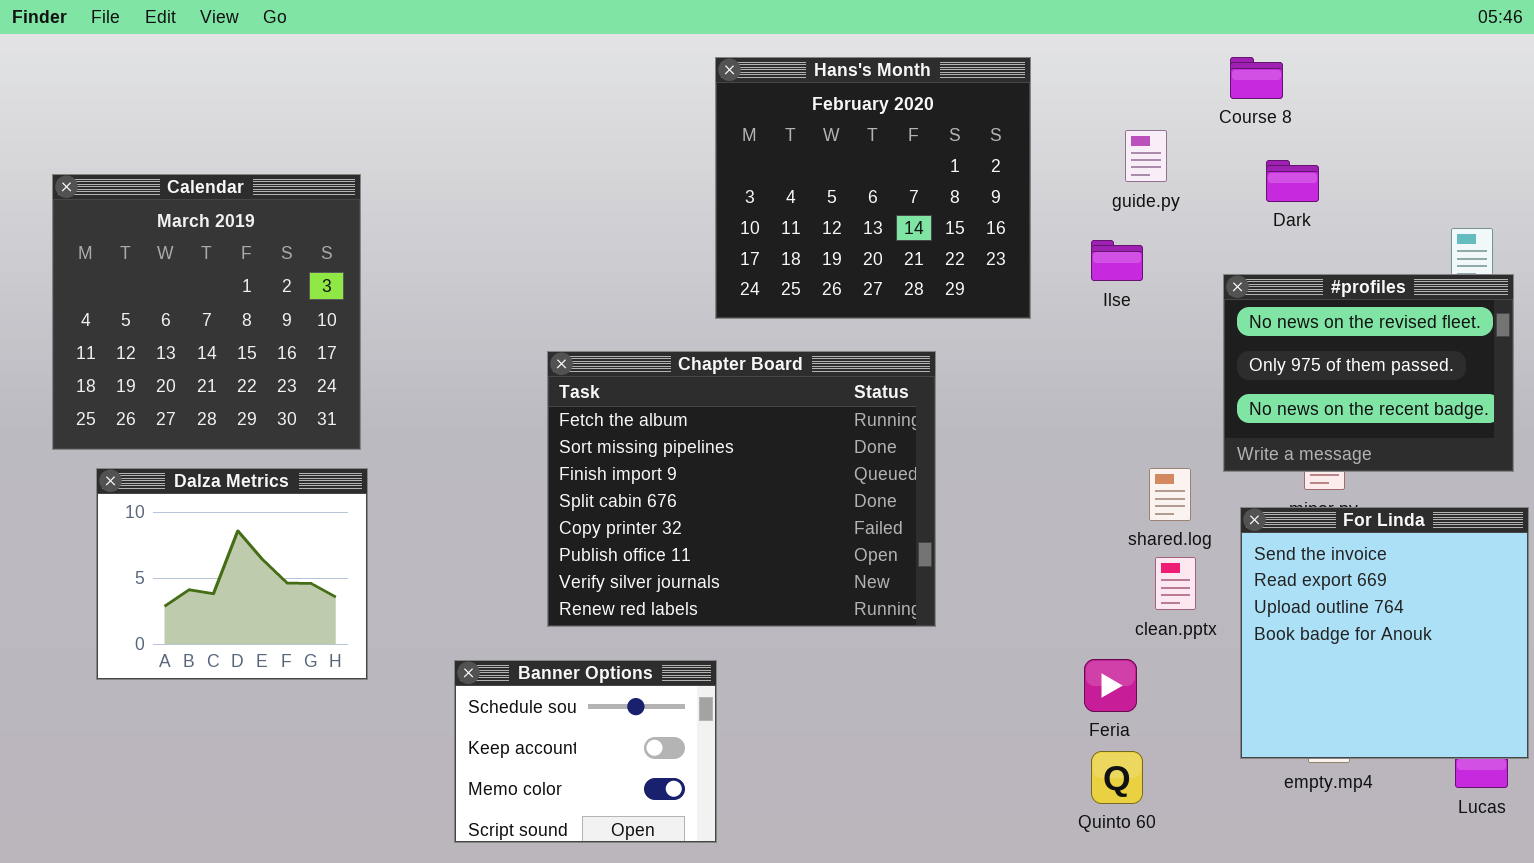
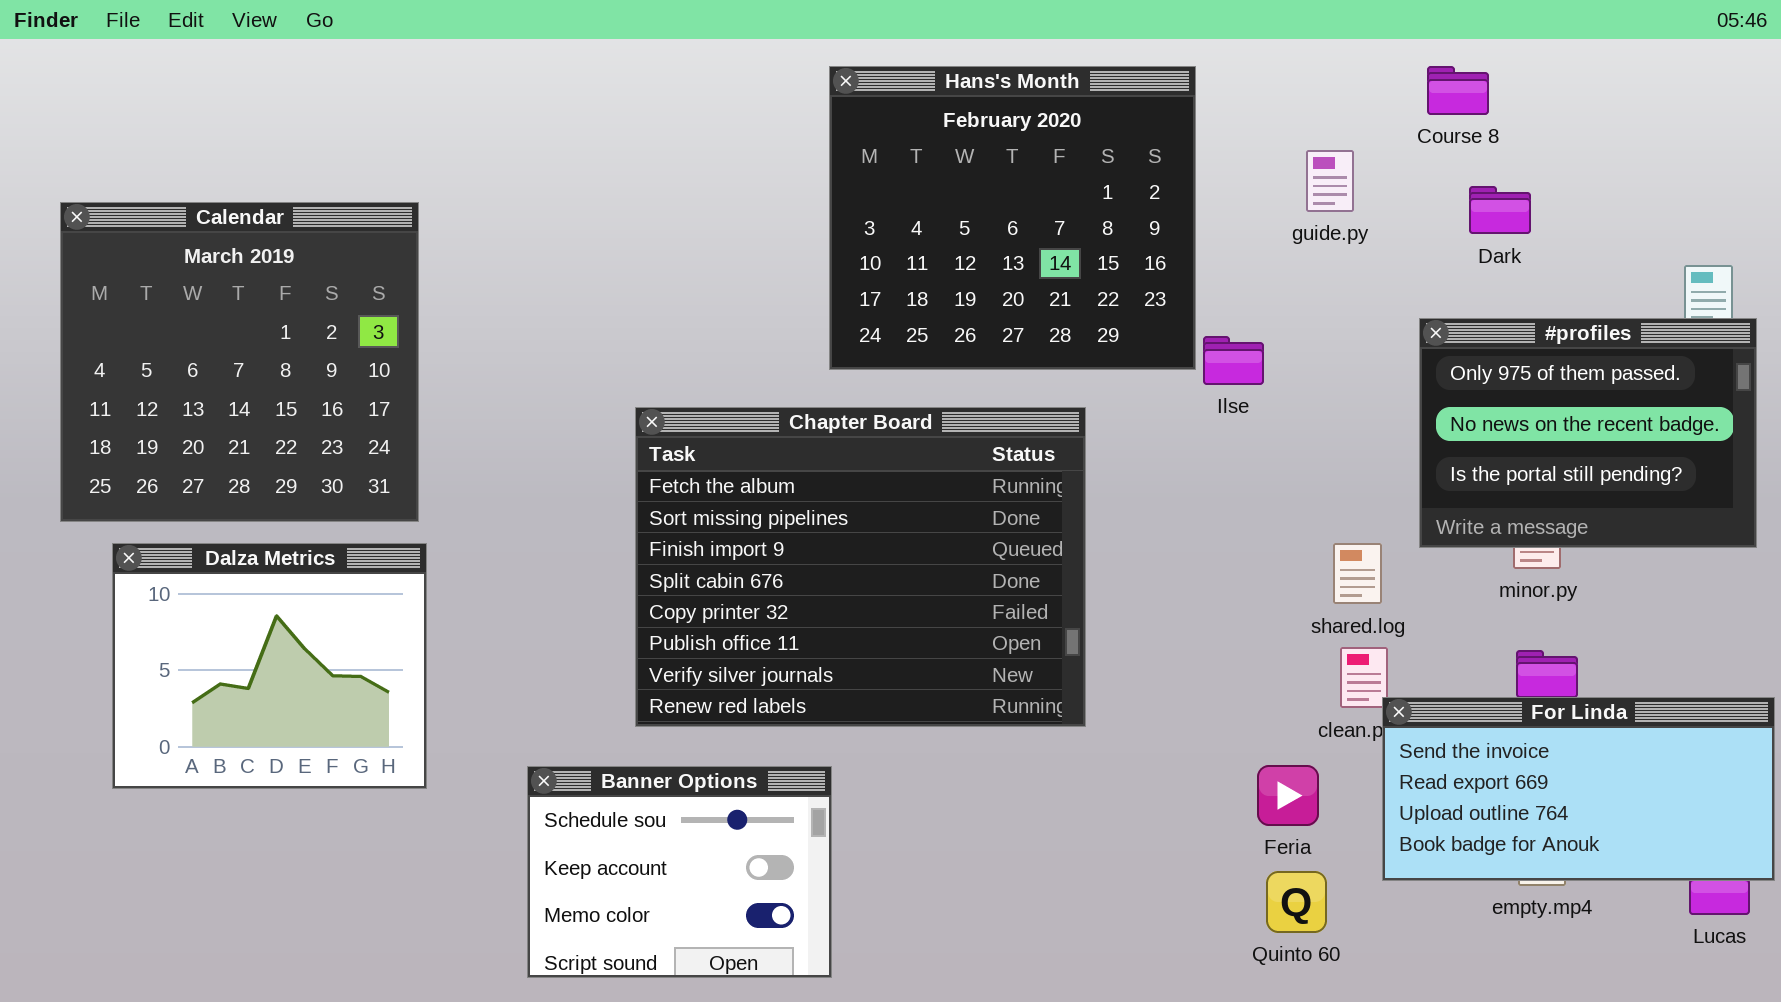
Ilse: [1091,240,1143,281] -> [1203,336,1264,385], moved
#profiles: [1223,274,1514,472] -> [1419,318,1757,548], scrolled down 1 row
For Linda: [1240,507,1529,759] -> [1382,697,1775,881], resized

